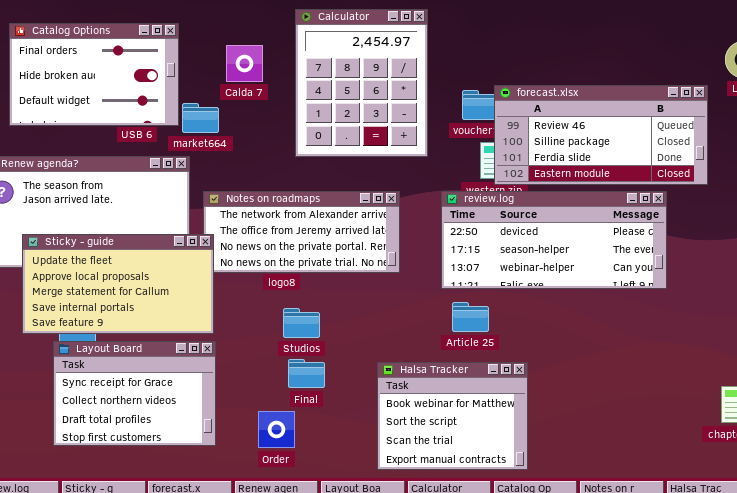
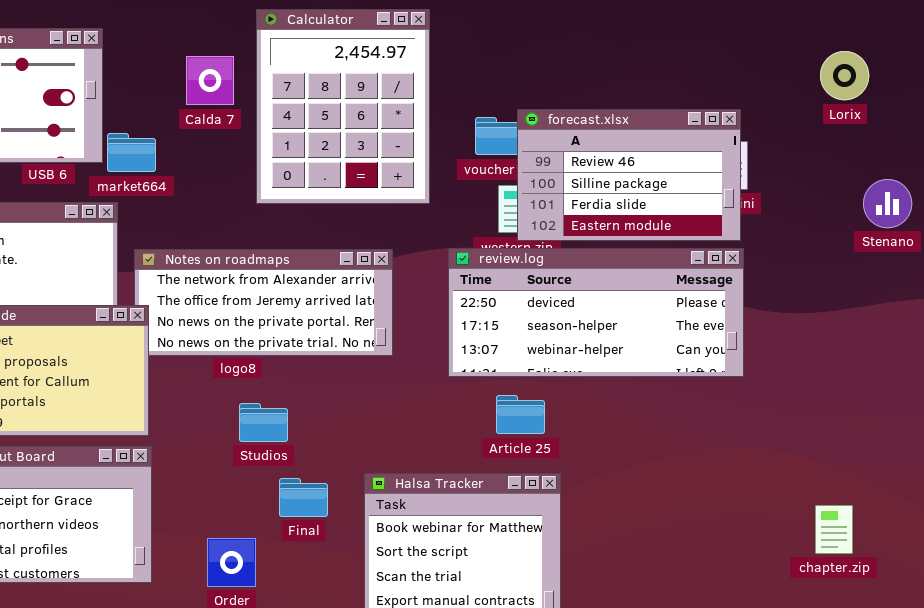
Calda 7: [226,45,263,82] -> [186,56,234,105], moved
forecast.xlsx: [494,85,708,185] -> [517,109,741,241], resized
Article 25: [452,302,489,332] -> [496,395,545,434], moved
Final: [288,359,325,388] -> [279,478,328,517], moved

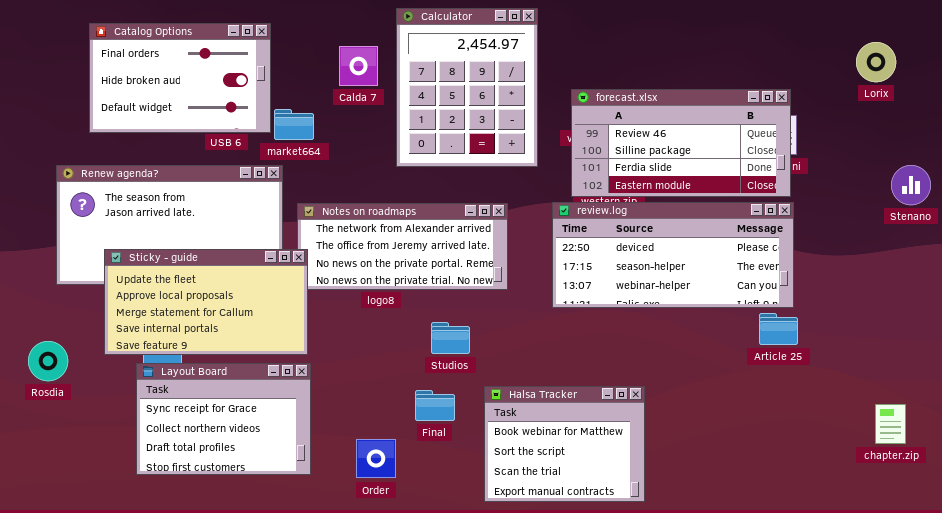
forecast.xlsx: [517,109,741,241] -> [571,89,791,197], resized
Stenano: [863,179,912,228] -> [891,165,931,205], moved
Article 25: [496,395,545,434] -> [759,313,798,345], moved
Studios: [239,403,288,442] -> [431,322,470,354], moved
chapter.zip: [815,505,853,554] -> [875,404,906,444], moved

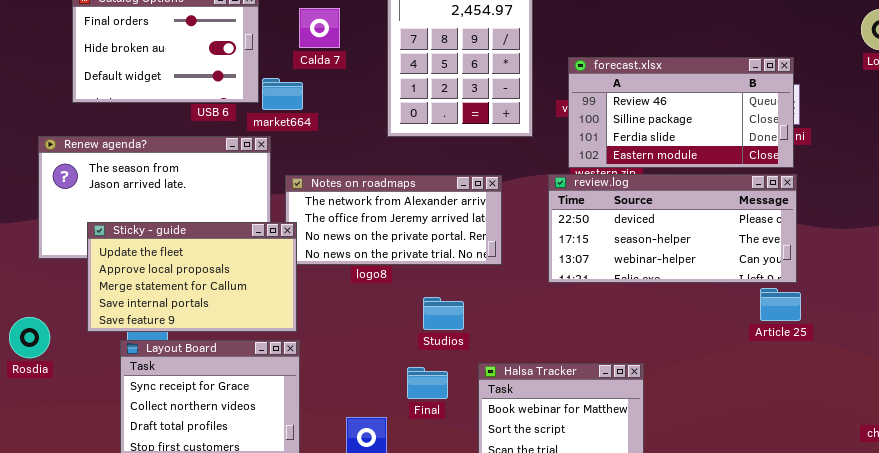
Calda 7: [339,46,378,86] -> [299,8,340,48], moved

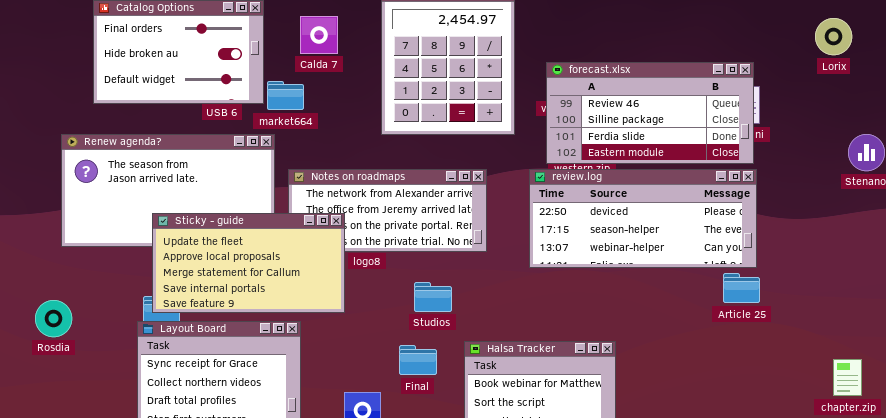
Sticky - guide: [87,222,297,332] -> [152,213,345,313], moved

